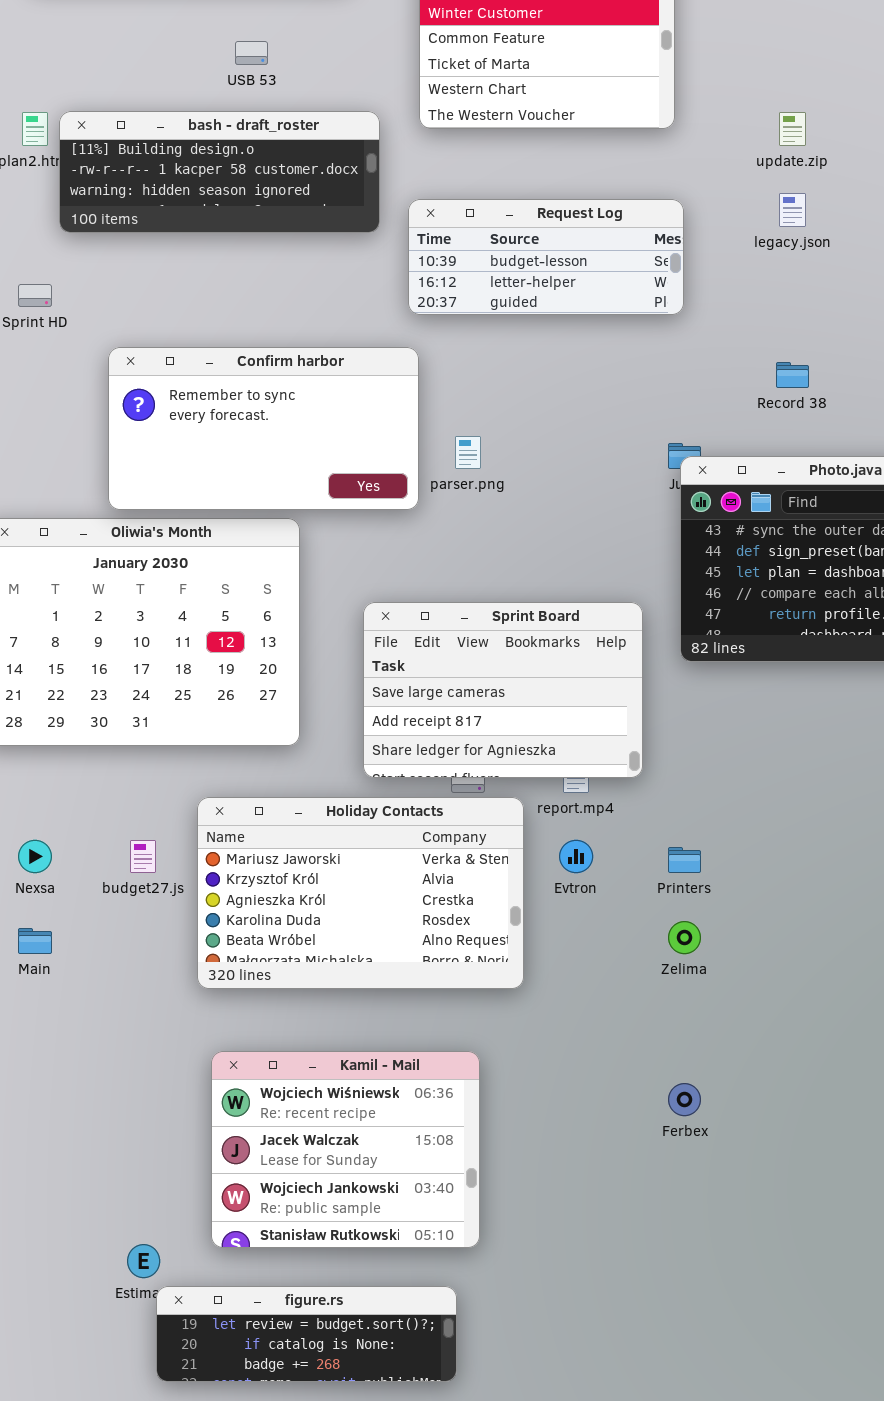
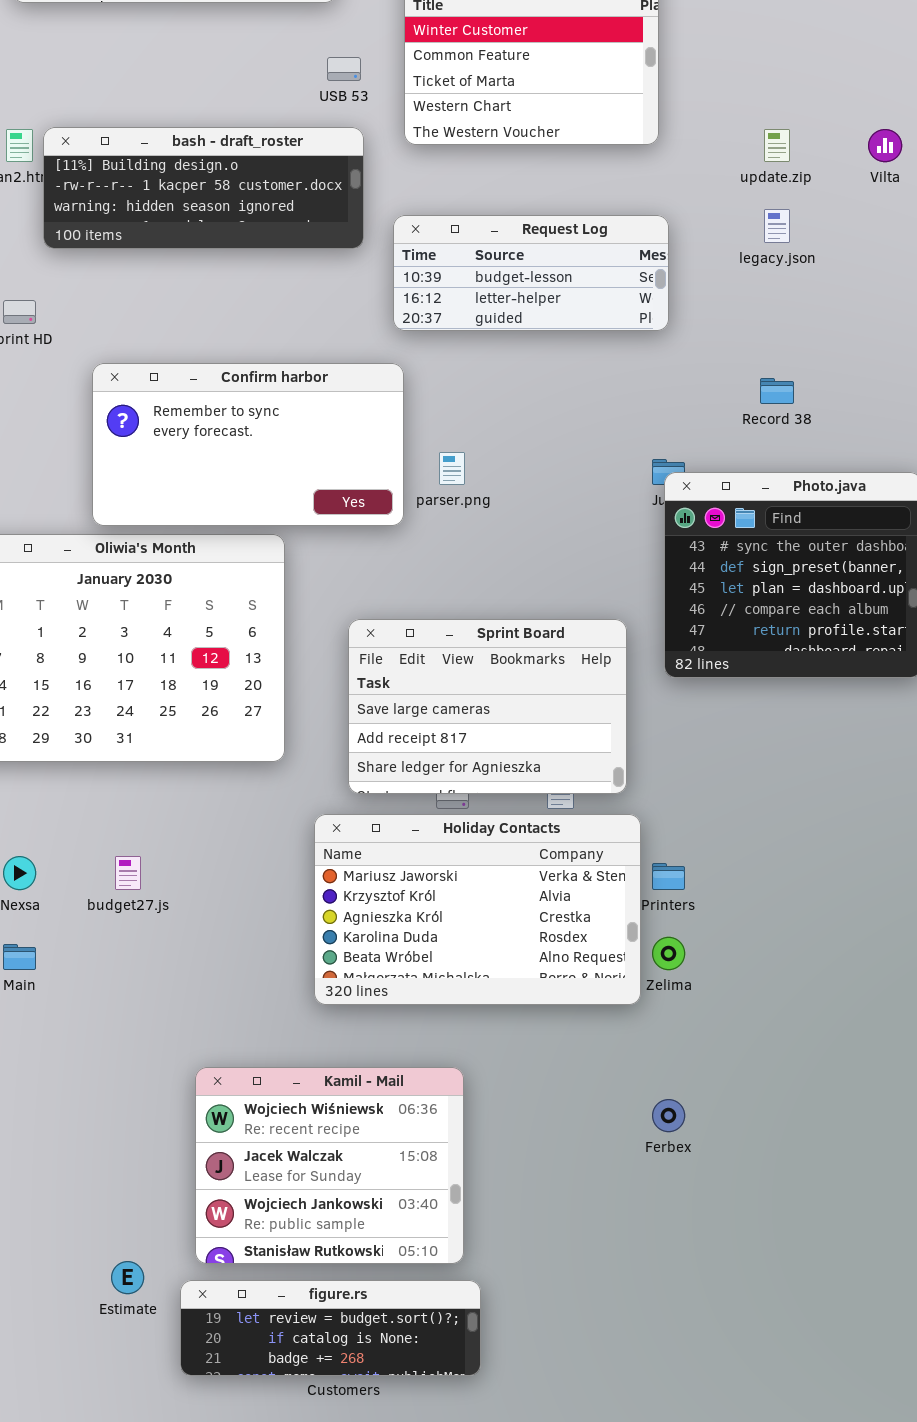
USB 53: [235,41,268,65] -> [327,57,361,81], moved
Holiday Contacts: [197,797,524,989] -> [314,814,641,1005], moved
figure.rs: [156,1286,457,1382] -> [180,1280,481,1376], moved

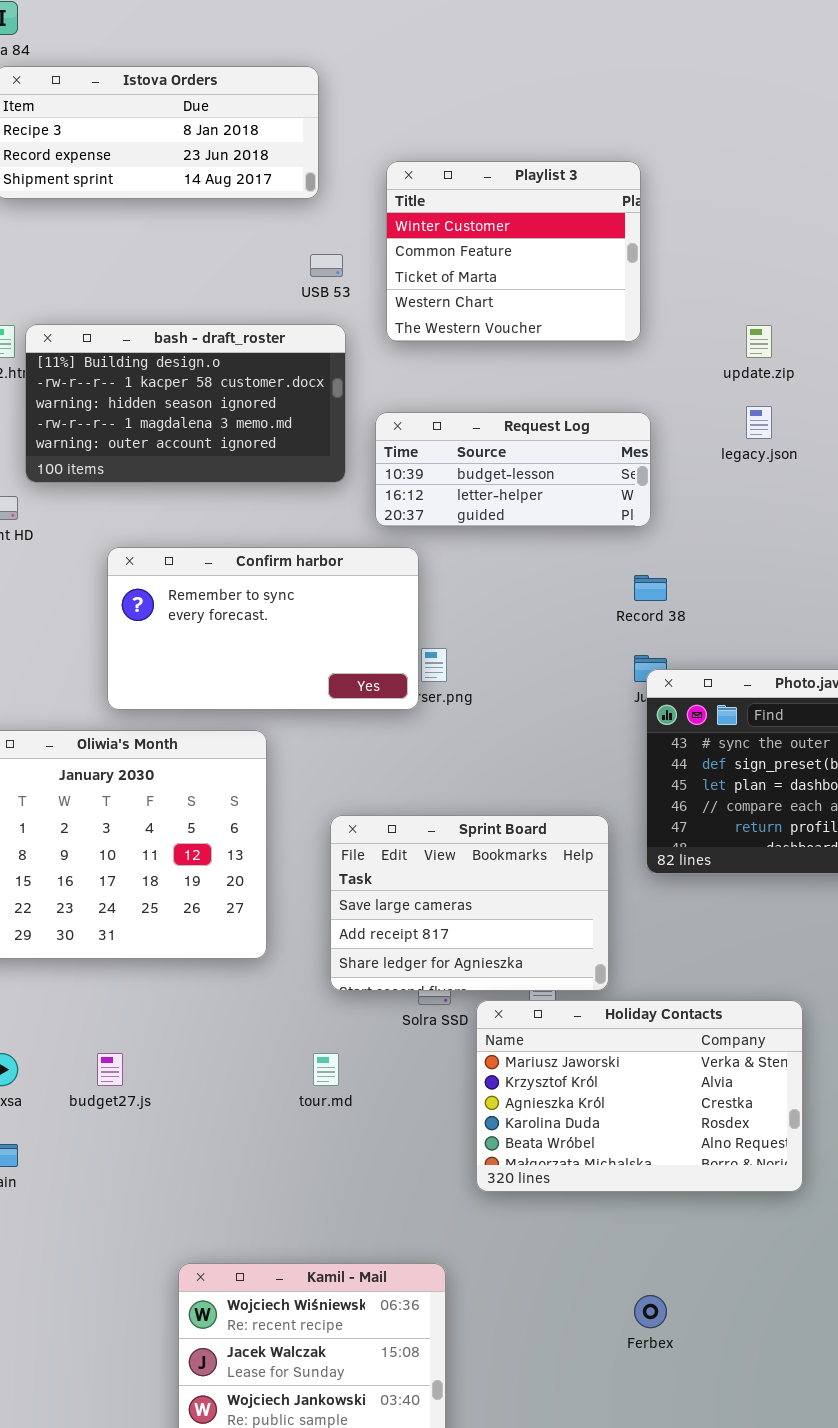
bash - draft_roster: [43,127,364,249] -> [25,324,346,483], resized
Confirm harbor: [92,363,404,526] -> [107,547,419,710], moved
Record 38: [760,378,794,404] -> [634,575,667,601], moved
Holiday Contacts: [314,814,641,1005] -> [476,1000,803,1192], moved

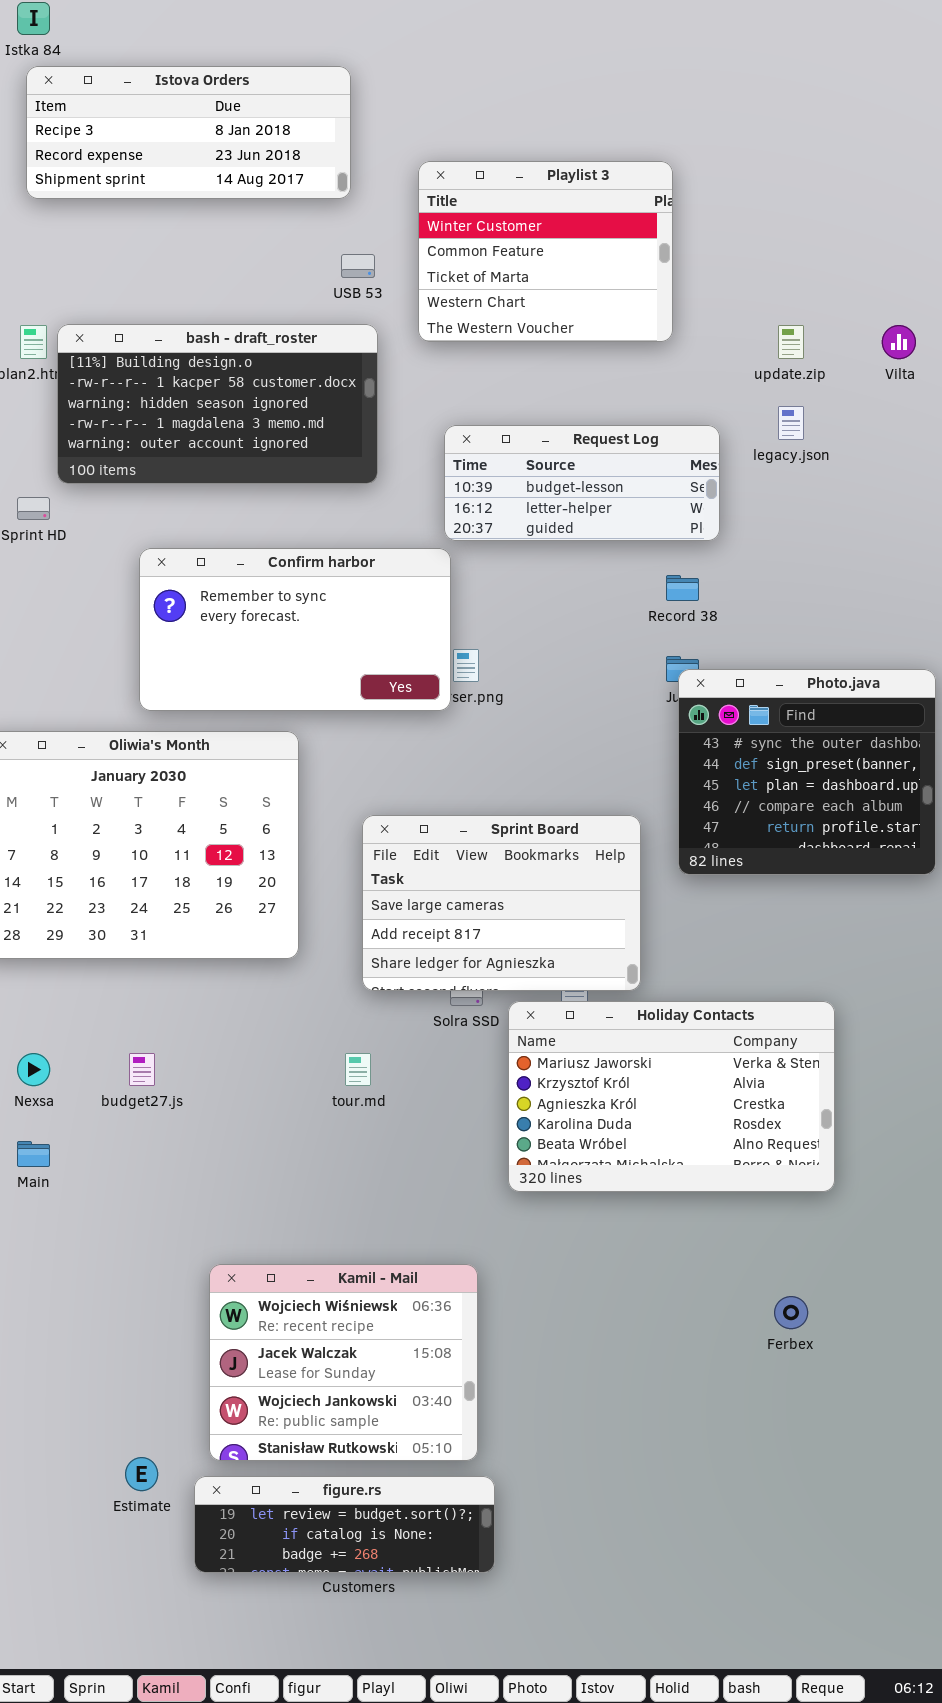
Request Log: [375,412,651,527] -> [444,425,720,541], moved
Ferbex: [634,1295,667,1328] -> [774,1296,808,1329], moved

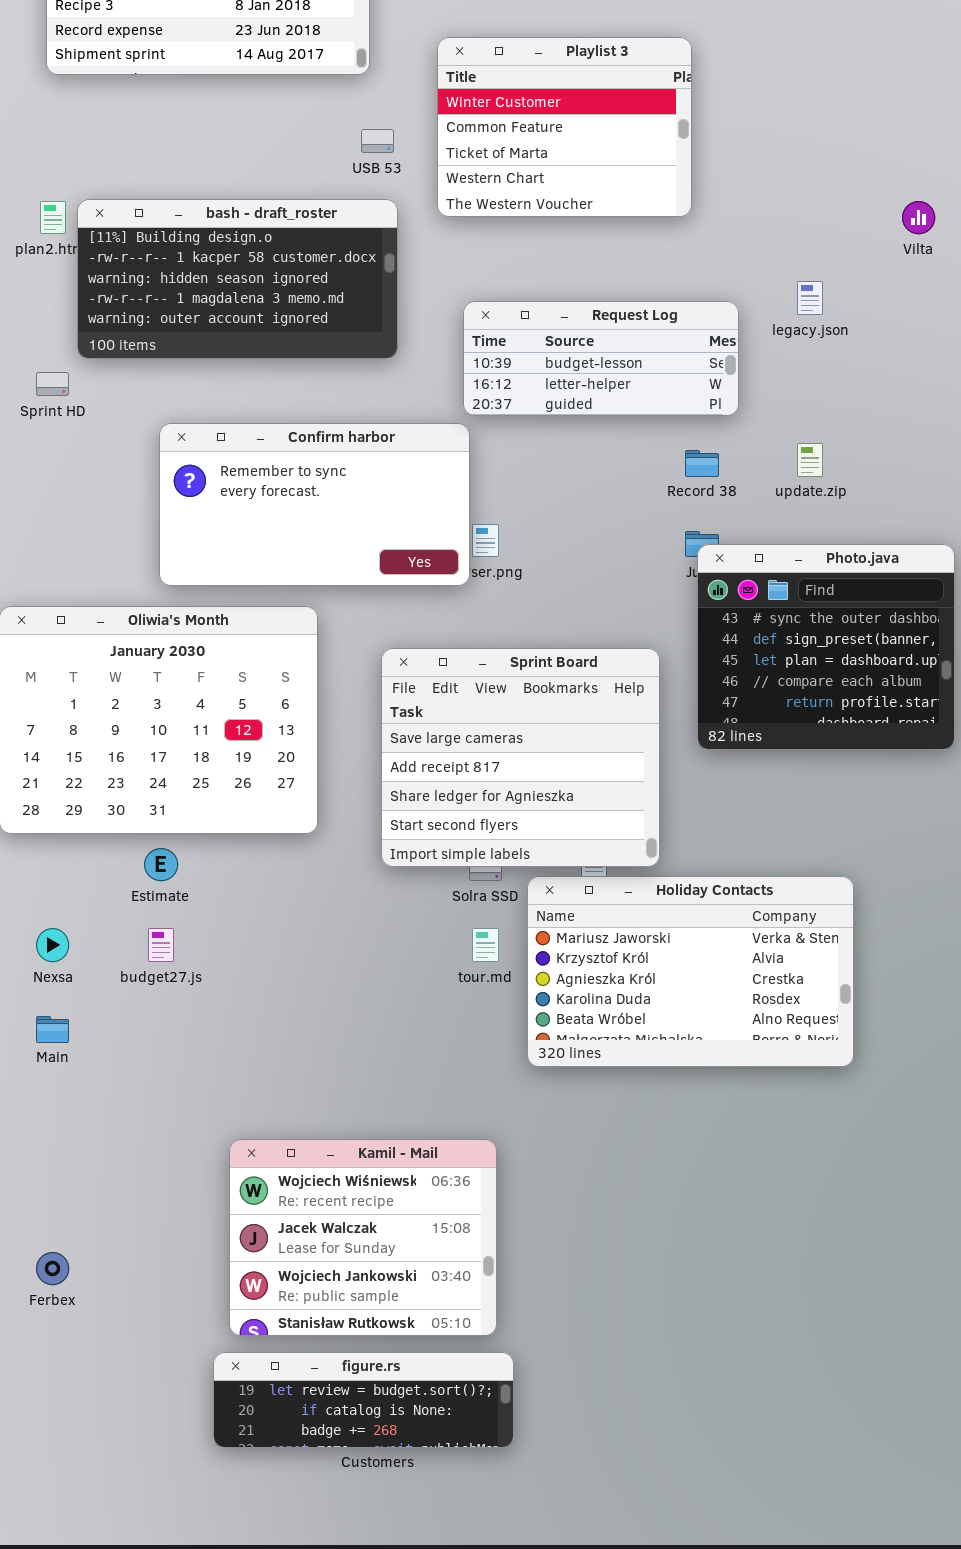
update.zip: [778,325,804,359] -> [797,443,823,477], moved
Sprint Board: [362,815,641,991] -> [381,648,660,867], resized
tour.md: [345,1053,371,1086] -> [472,928,499,962], moved
Ferbex: [774,1296,808,1329] -> [36,1252,69,1285], moved
Estimate: [125,1457,158,1491] -> [144,848,178,881], moved

